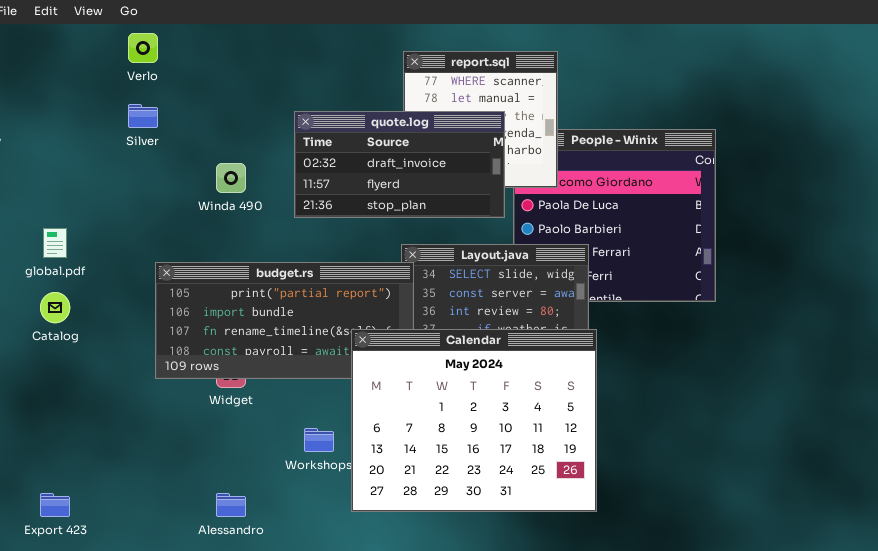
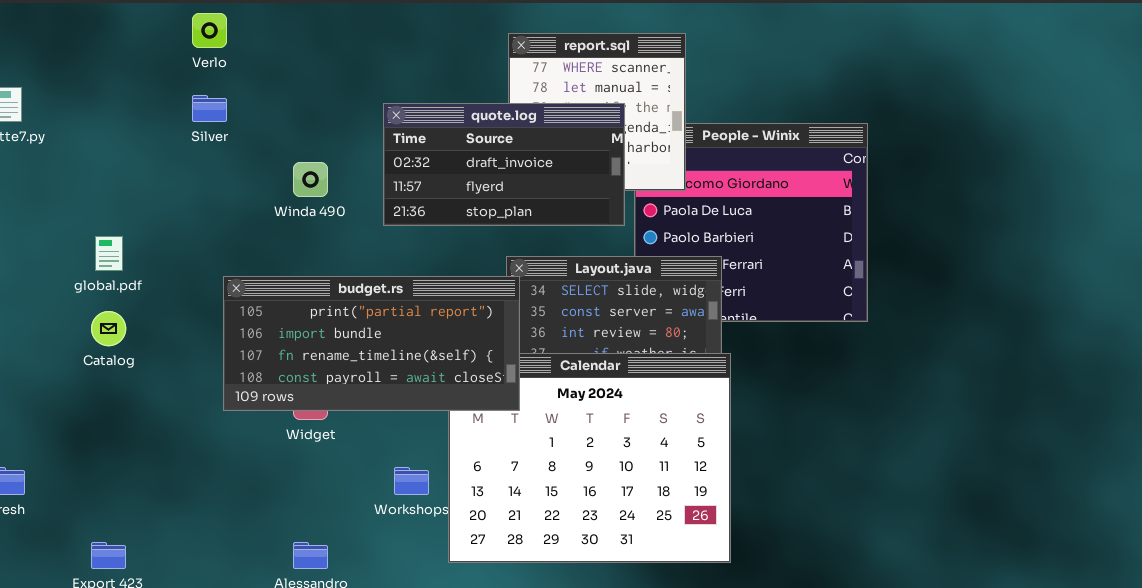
budget.rs: [155,262,414,379] -> [223,276,520,411], raised

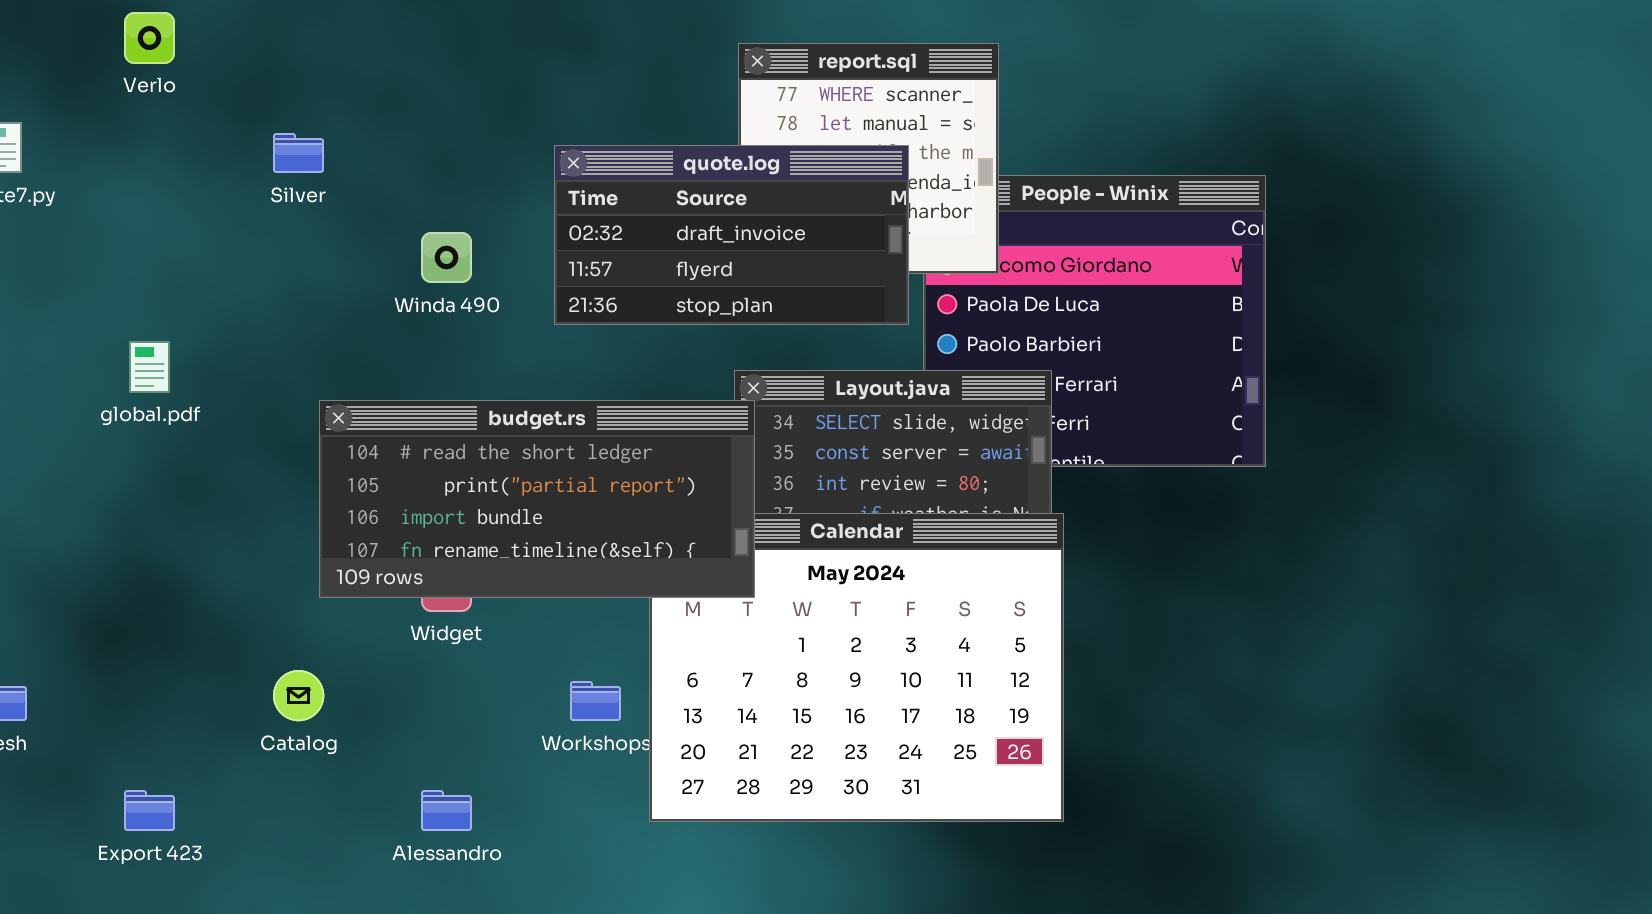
Verlo: [192,13,227,48] -> [124,12,175,64], moved
budget.rs: [223,276,520,411] -> [319,400,755,598], scrolled up 1 row
Catalog: [91,311,126,346] -> [273,670,324,721], moved

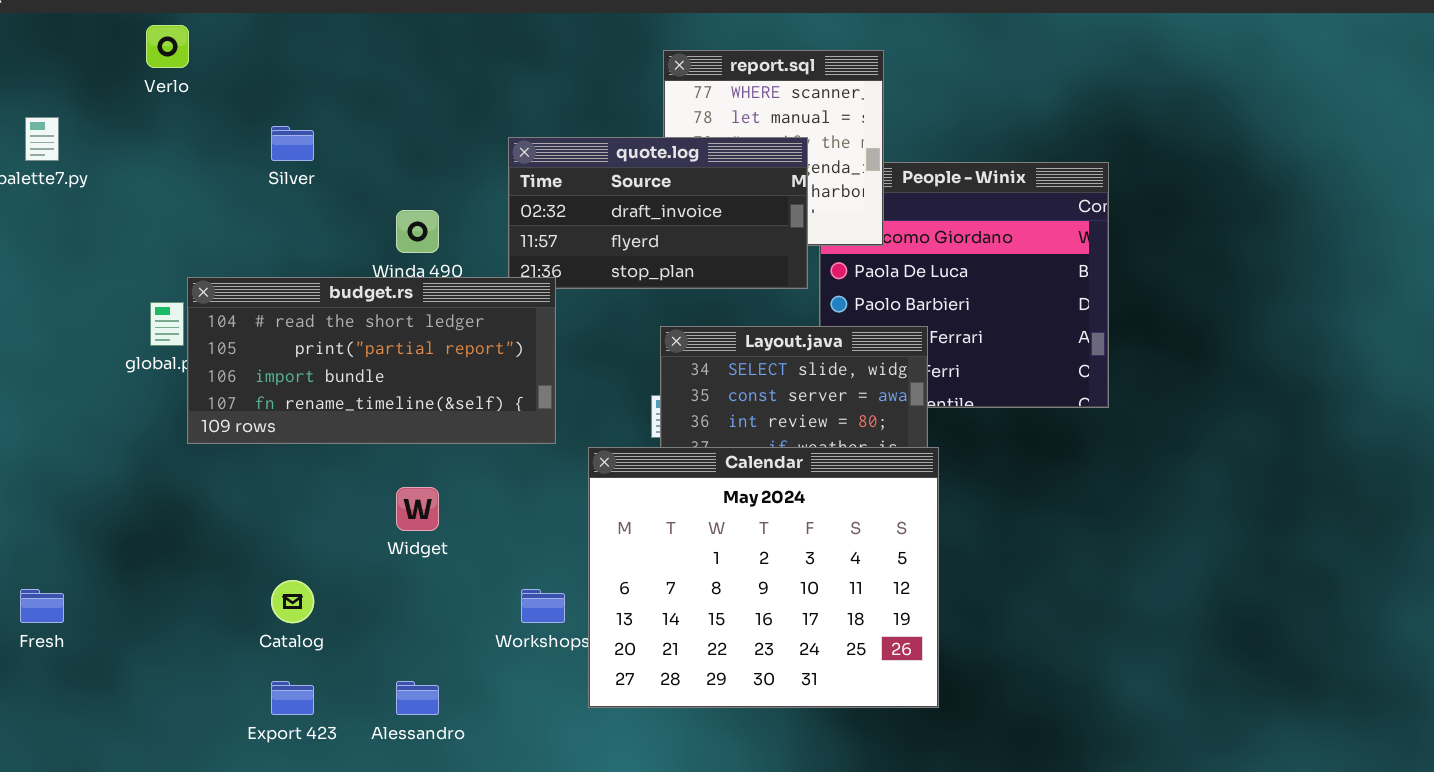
budget.rs: [319,400,755,598] -> [187,277,556,444], moved
Export 423: [124,790,175,831] -> [271,681,314,715], moved

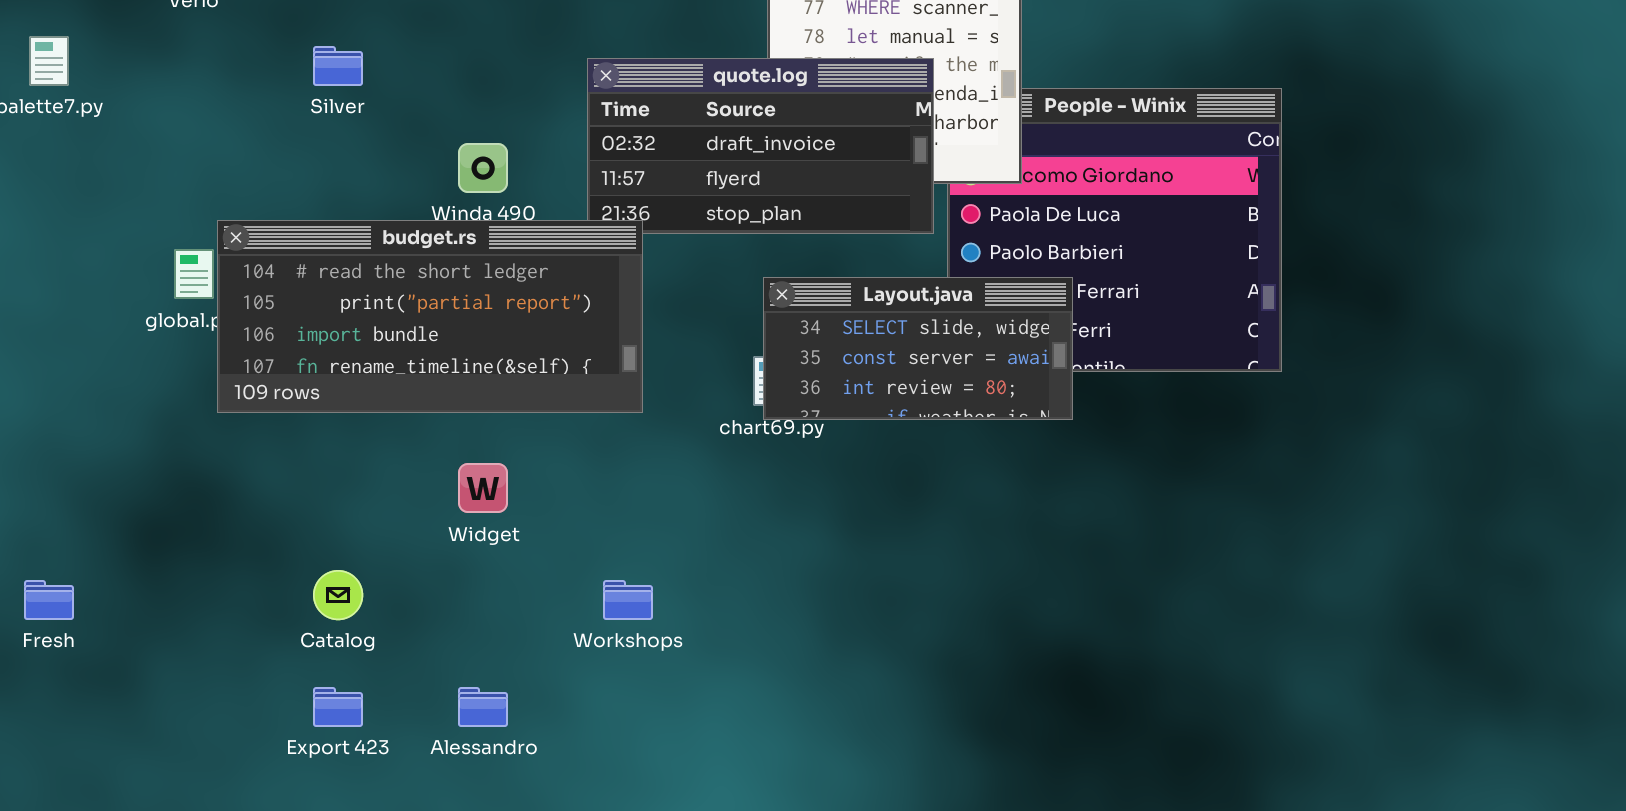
Calendar: [588,447,939,708] -> none, closed

